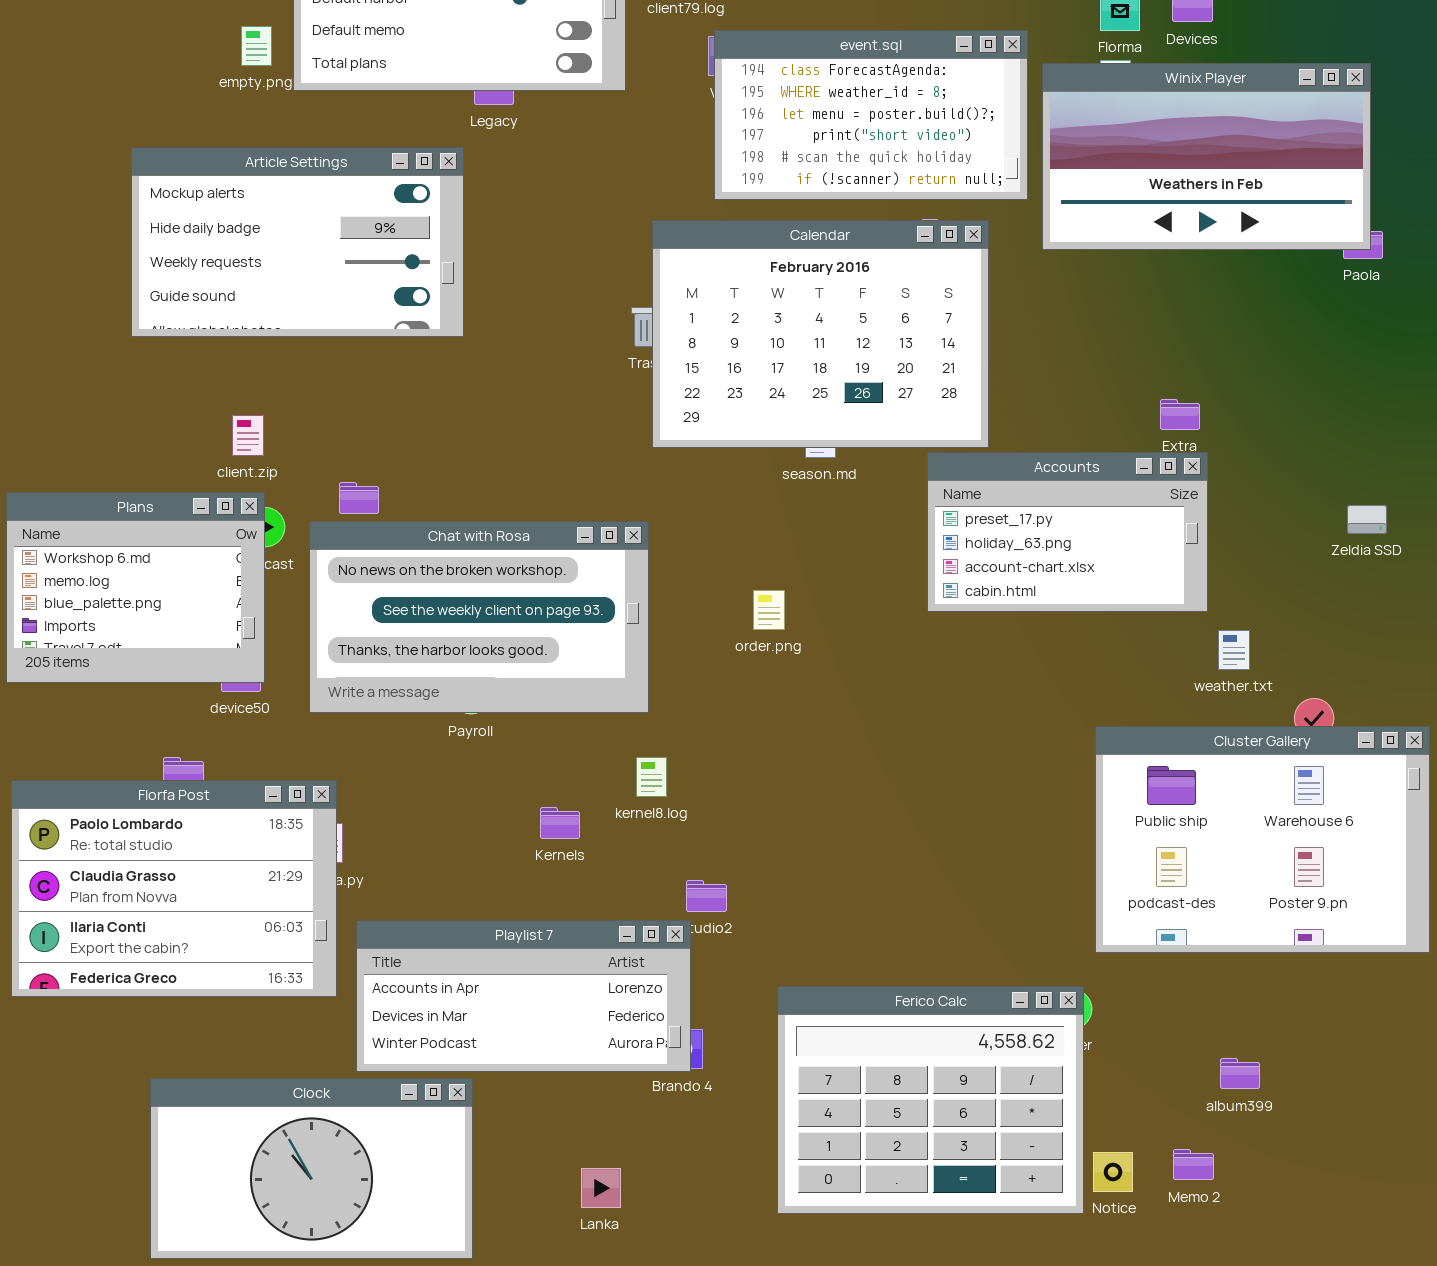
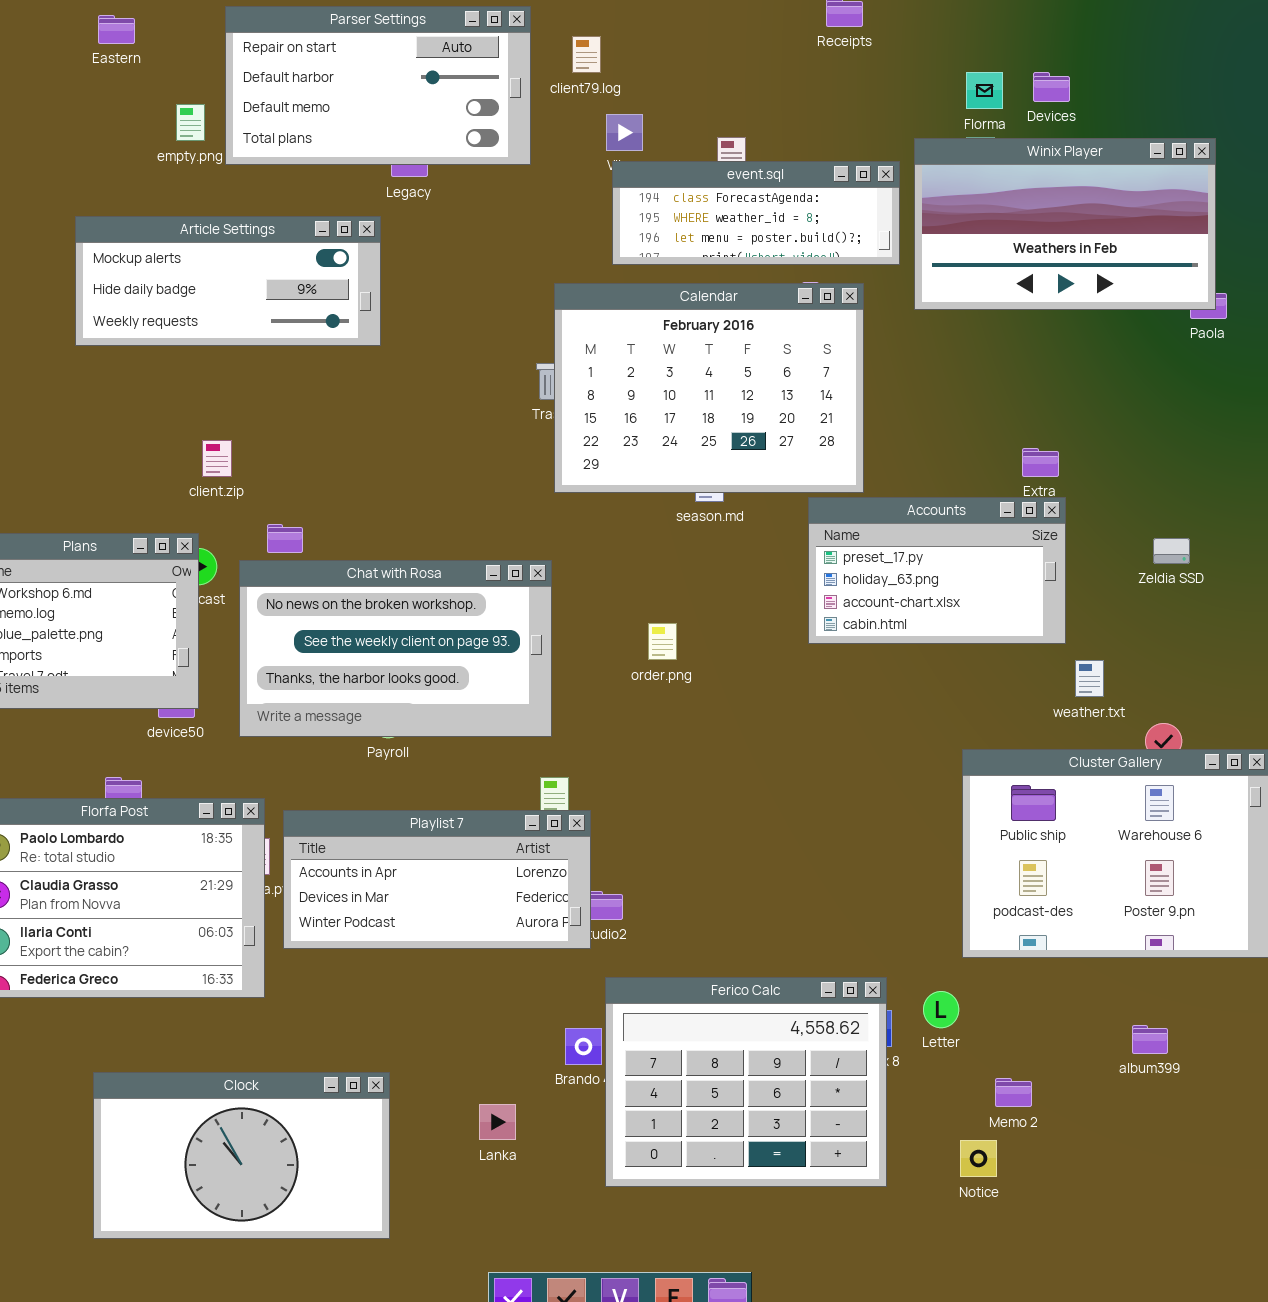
event.sql: [714,30,1028,200] -> [612,161,900,265], resized
Article Settings: [131,147,464,337] -> [75,216,381,346], resized
client.zip: [232,415,264,456] -> [202,440,232,477], moved
Zeldia SSD: [1347,505,1387,534] -> [1153,538,1190,564], moved
Playlist 7: [356,920,691,1072] -> [283,810,591,949], moved
Ferico Calc: [777,986,1084,1214] -> [605,977,887,1187], moved
album399: [1220,1058,1260,1089] -> [1132,1025,1168,1054], moved
Memo 2: [1173,1149,1214,1180] -> [995,1078,1032,1107], moved
Lanka: [581,1168,621,1208] -> [479,1104,516,1140], moved

